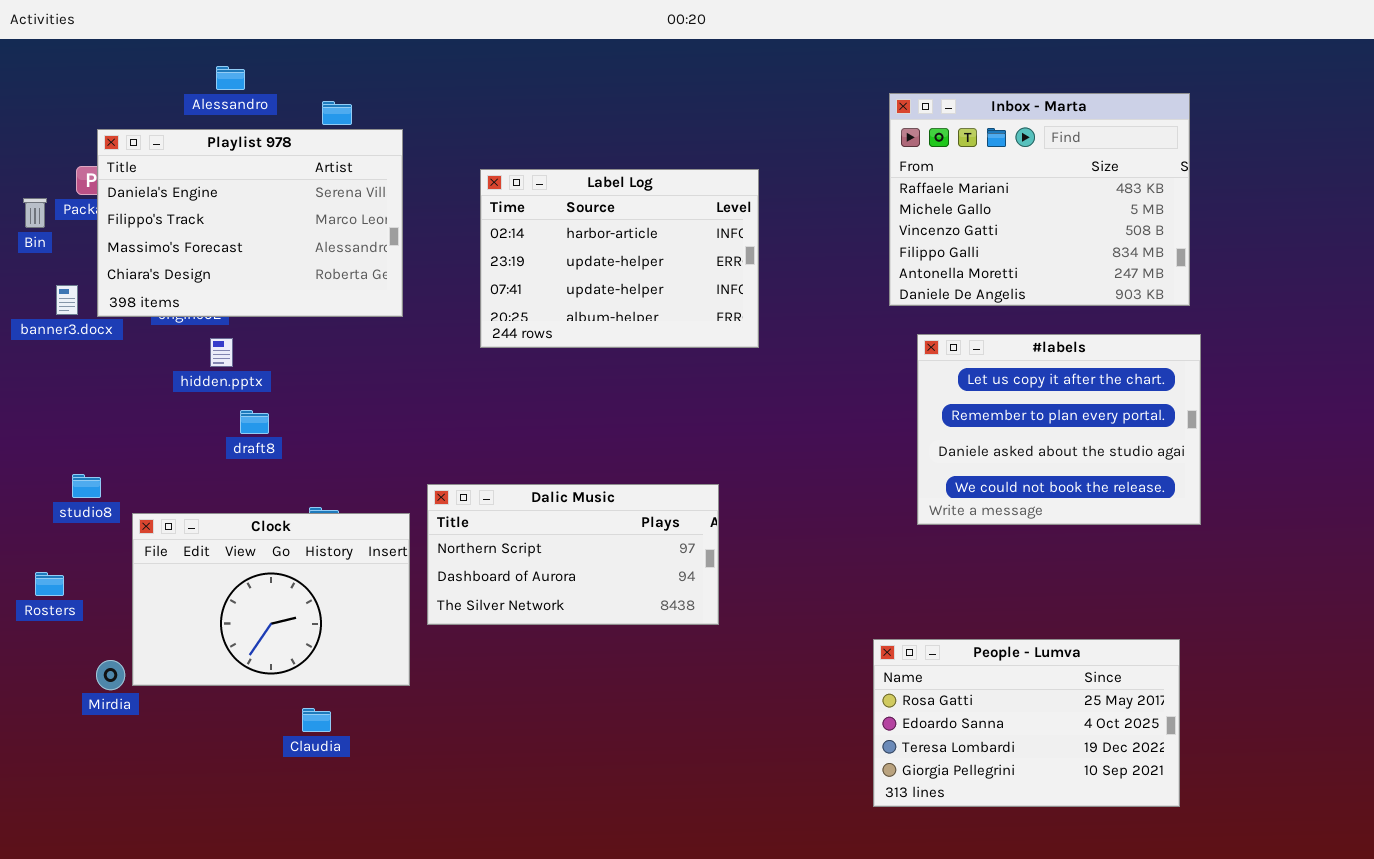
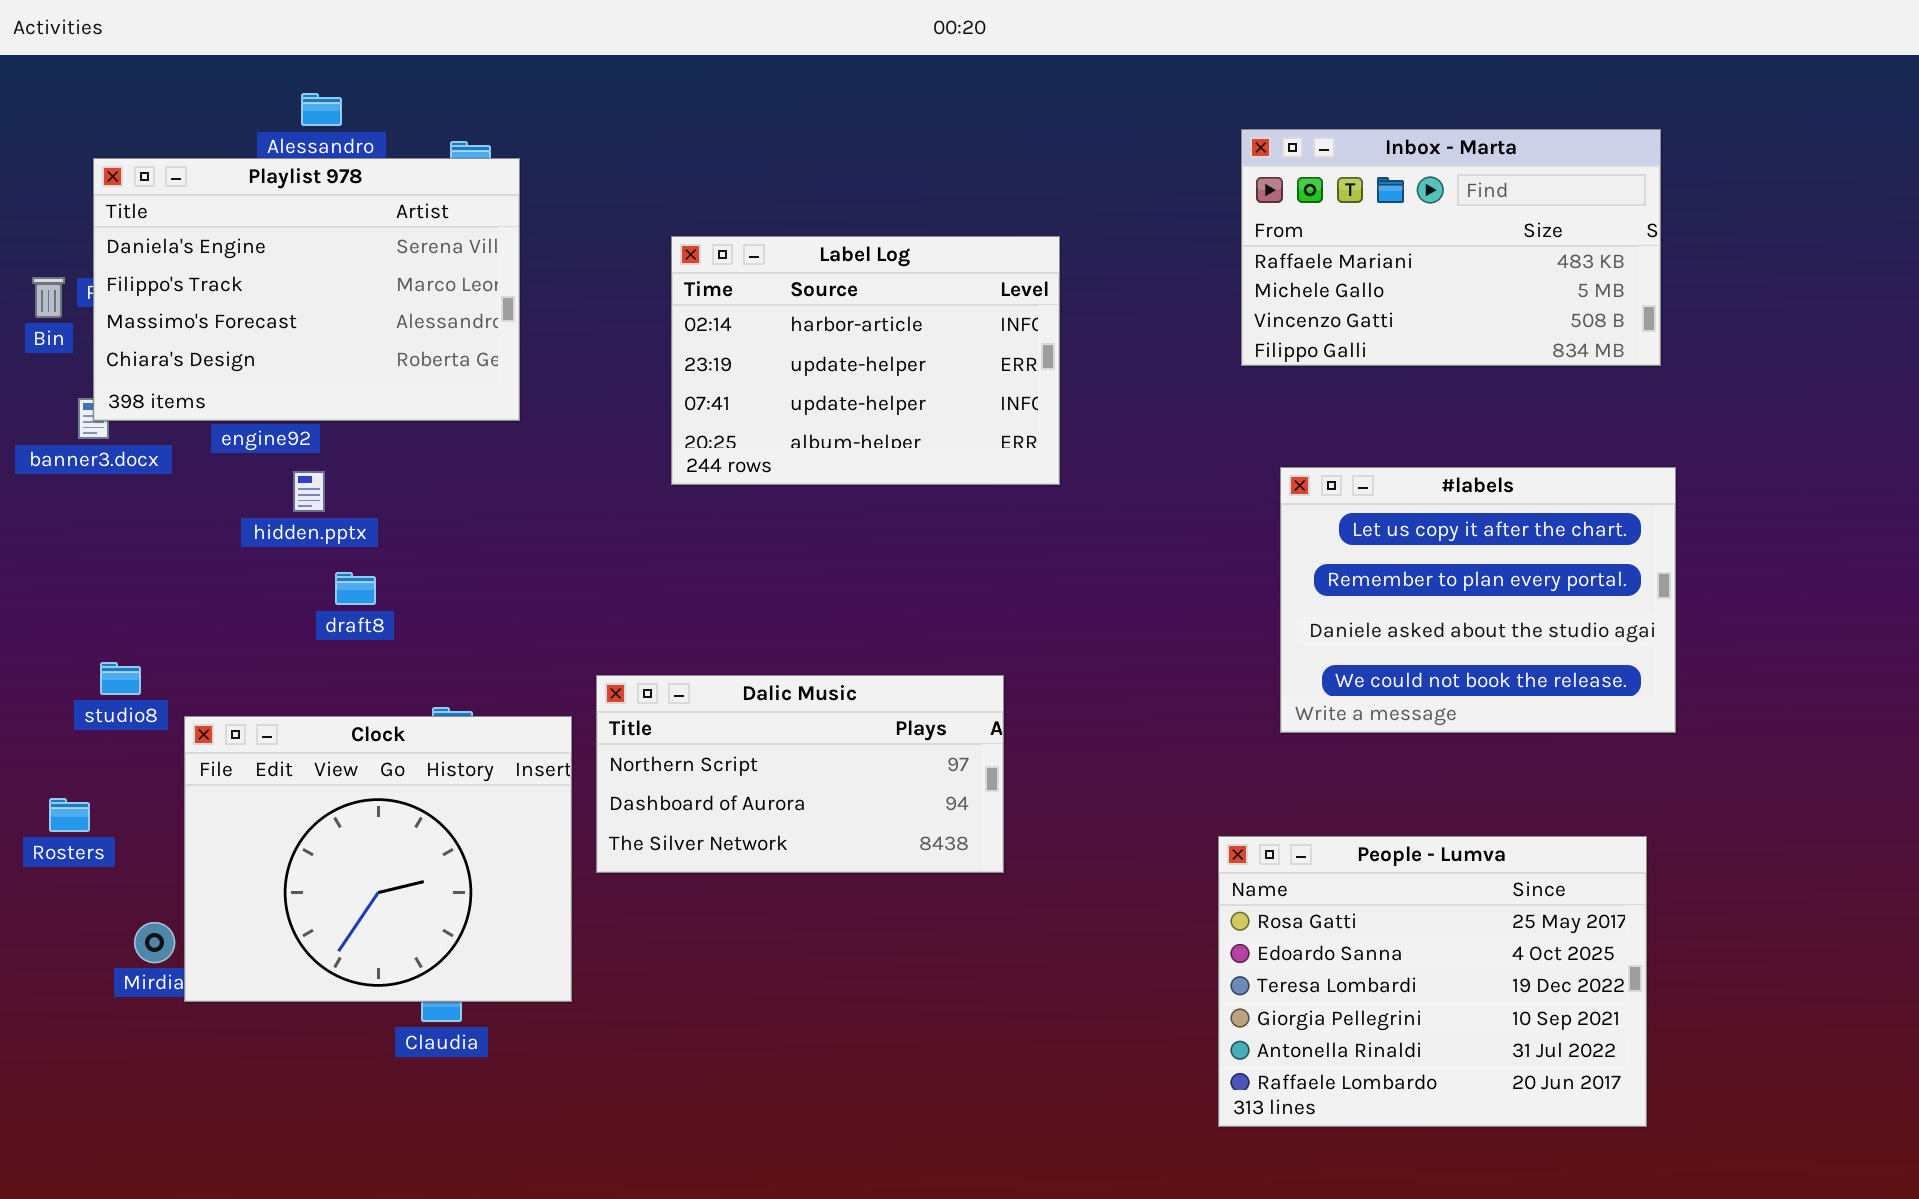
Inbox - Marta: [889,93,1190,306] -> [1241,129,1661,366], resized
Playlist 978: [97,129,403,317] -> [93,158,520,421], moved
Clock: [132,513,410,686] -> [184,716,572,1002], resized
People - Lumva: [873,639,1180,807] -> [1218,836,1647,1127], resized

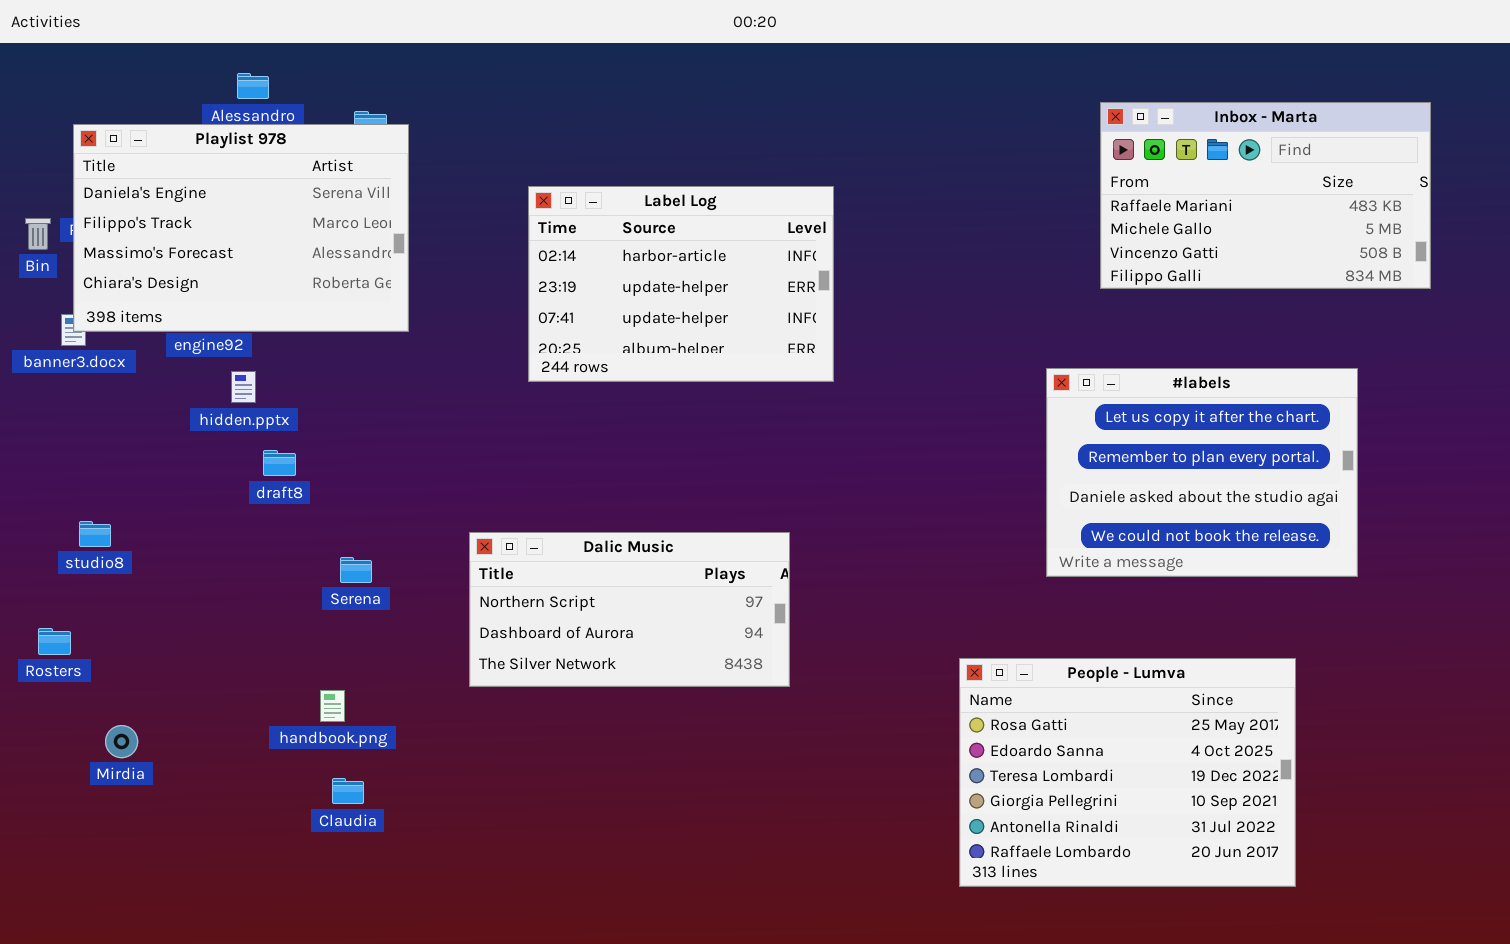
Inbox - Marta: [1241,129,1661,366] -> [1100,102,1431,289], moved
#labels: [1280,467,1676,733] -> [1046,368,1358,577], moved
Clock: [184,716,572,1002] -> none, closed

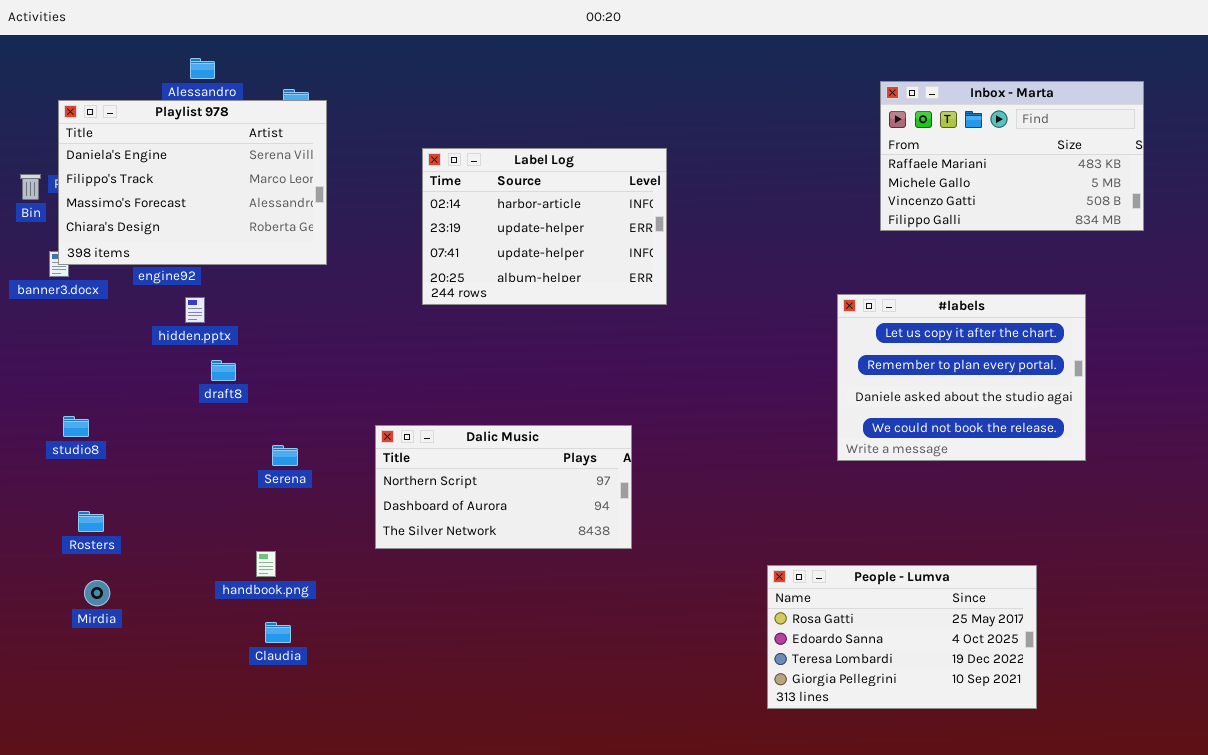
Rosters: [38,628,71,655] -> [78,511,104,532], moved
People - Lumva: [959,658,1296,887] -> [767,565,1037,709], resized

